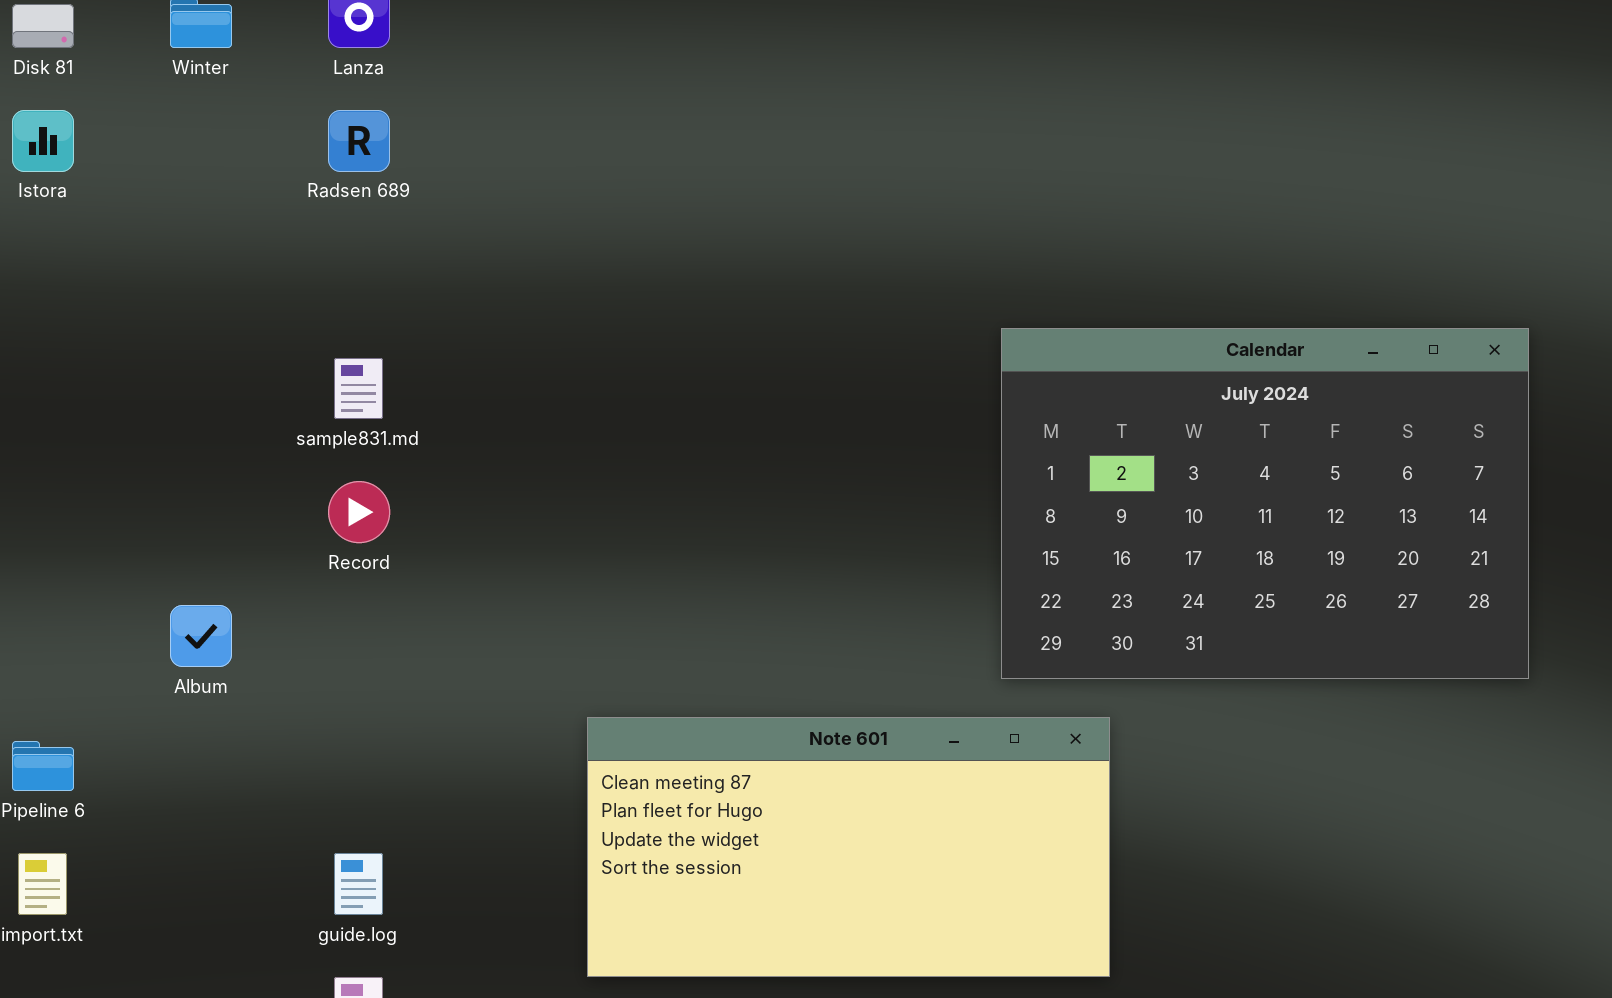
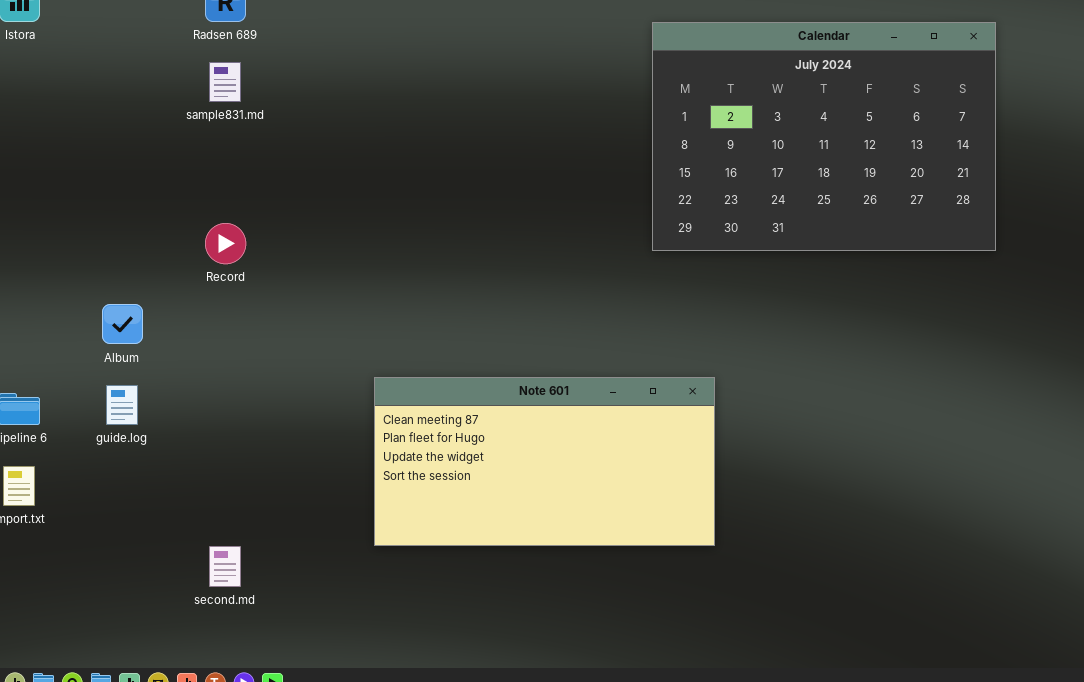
Calendar: [1001,328,1529,679] -> [652,22,996,251], moved
sample831.md: [334,358,383,419] -> [209,62,241,102], moved
guide.log: [334,853,383,915] -> [106,385,138,425], moved

